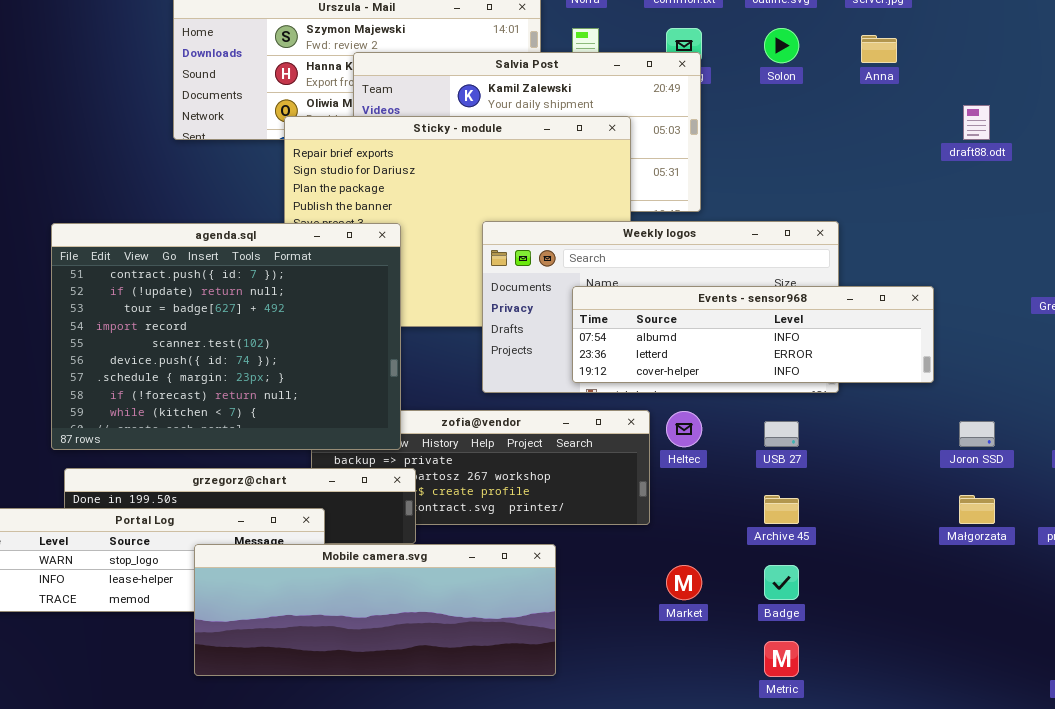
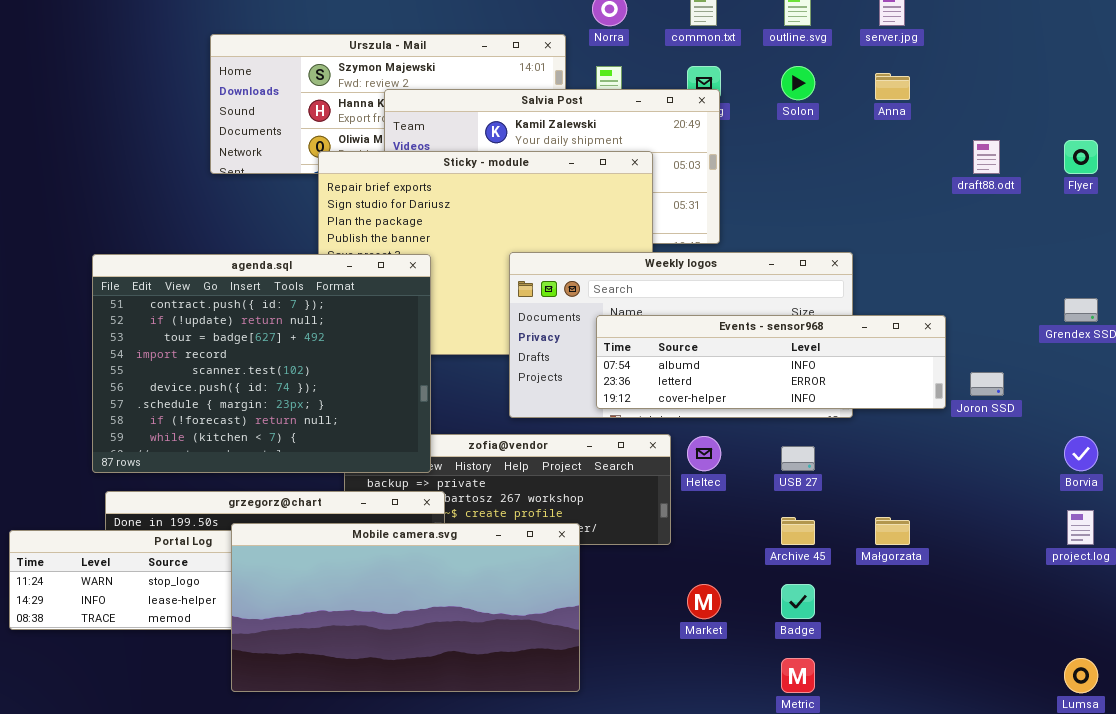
Joron SSD: [959,421,995,447] -> [970,372,1004,396], moved
Małgorzata: [959,495,995,524] -> [875,517,910,545], moved
Mobile camera.svg: [194,544,556,676] -> [231,523,580,692], resized

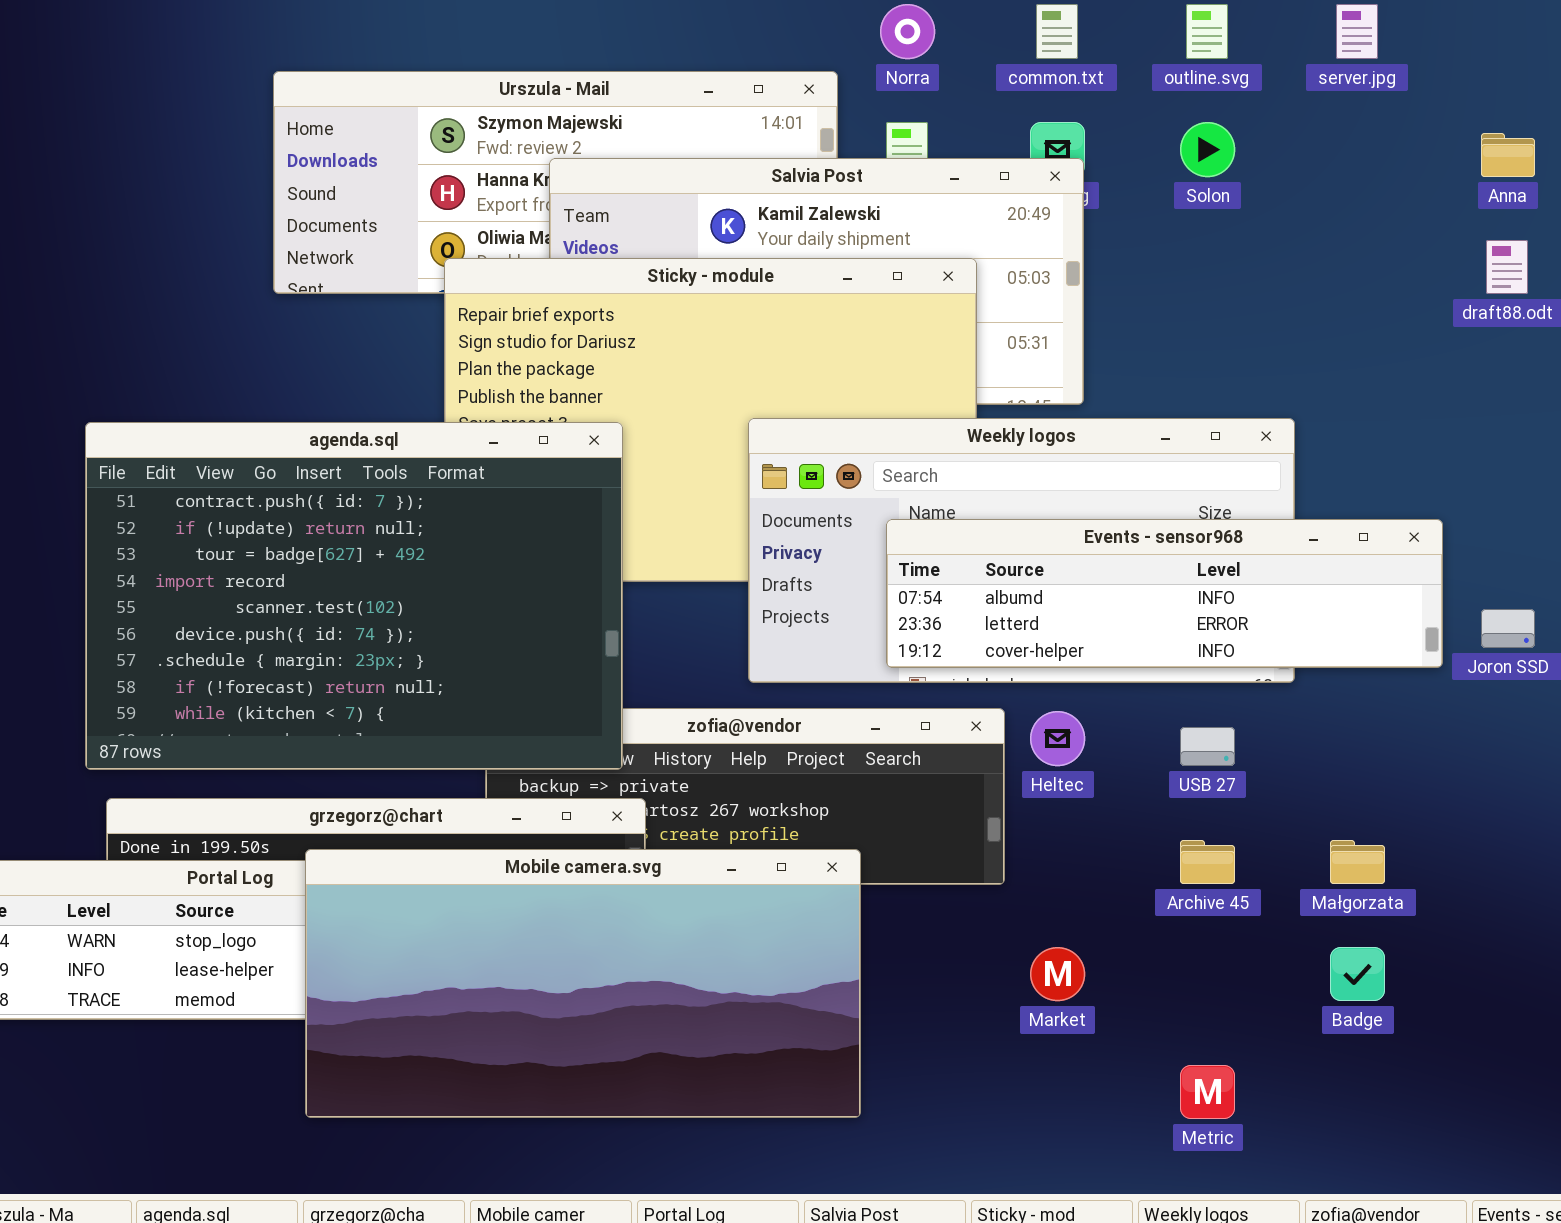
Anna: [875,73,910,100] -> [1481,133,1535,177], moved
Badge: [781,584,815,619] -> [1330,947,1385,1001], moved

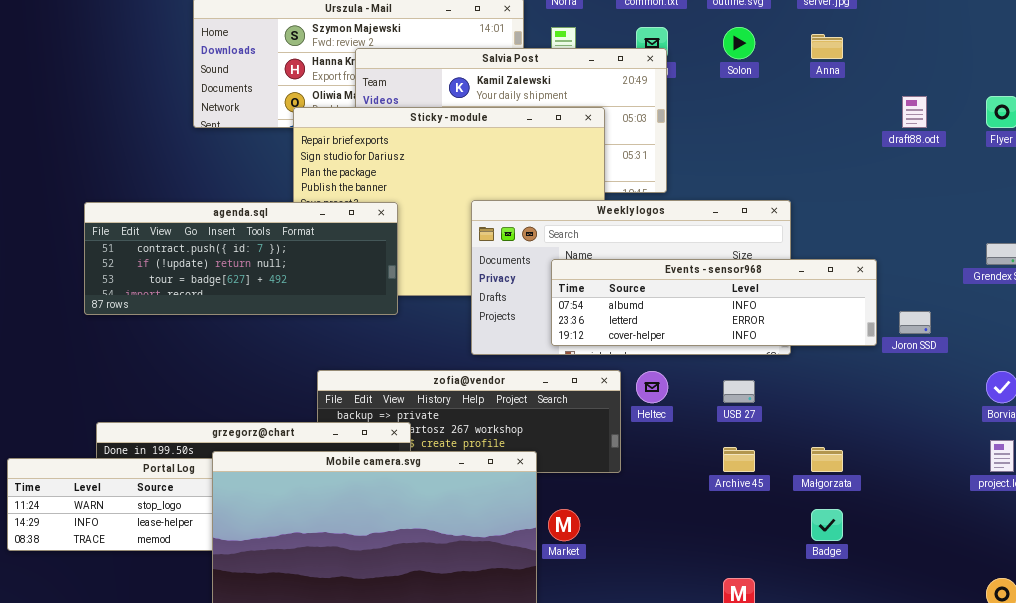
Anna: [1481,133,1535,177] -> [811,34,843,59], moved
agenda.sql: [85,422,623,770] -> [84,202,398,315], resized
Market: [1030,947,1085,1001] -> [548,509,580,541], moved

